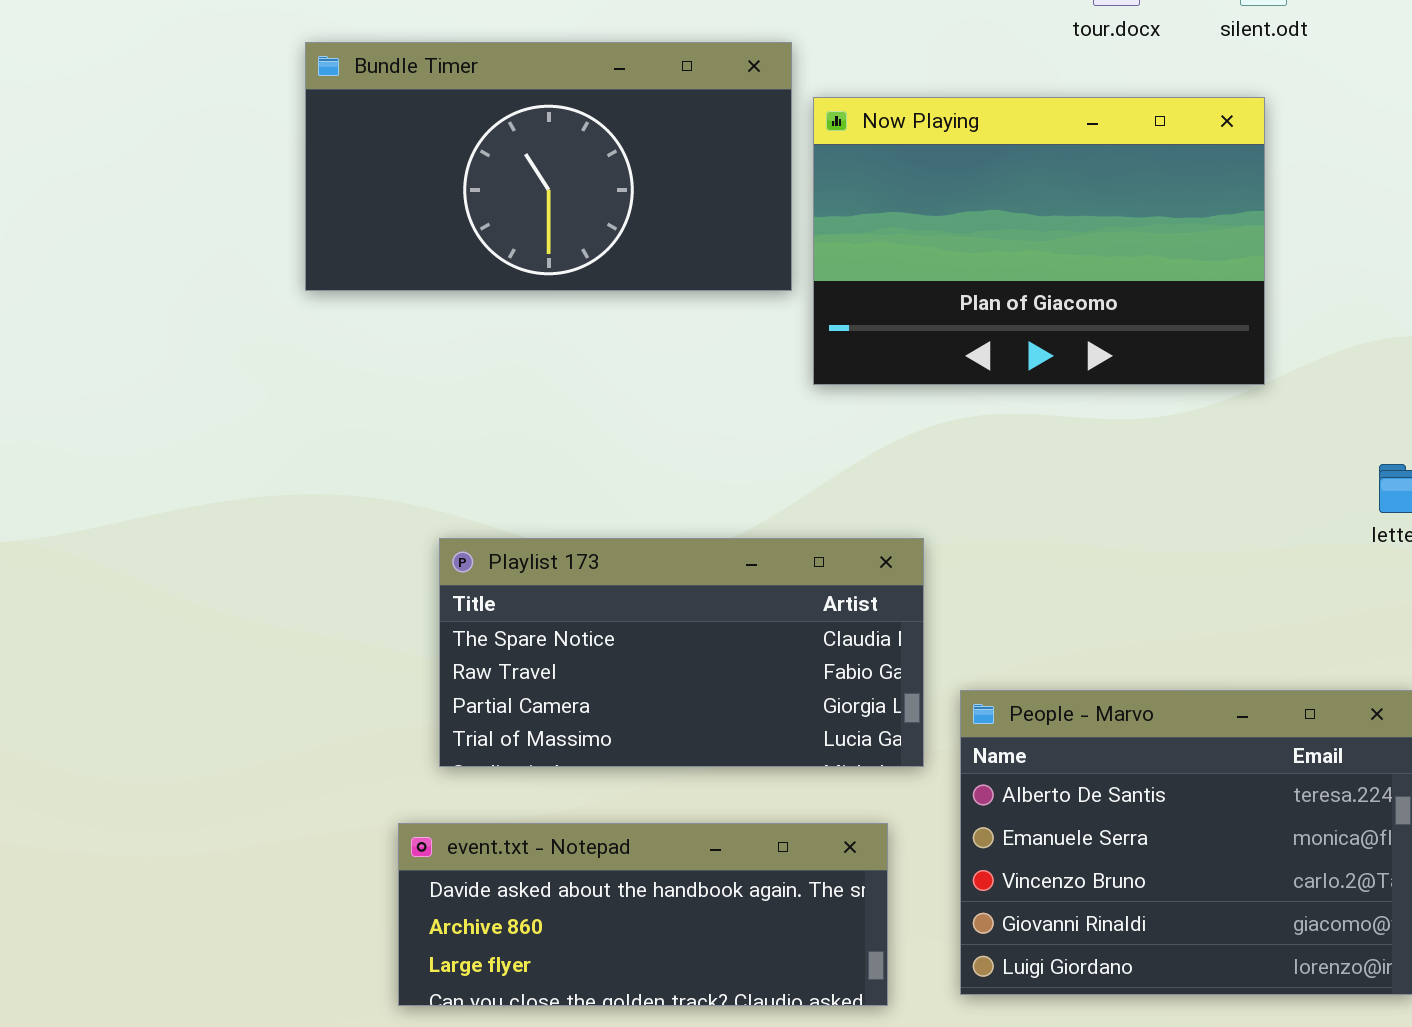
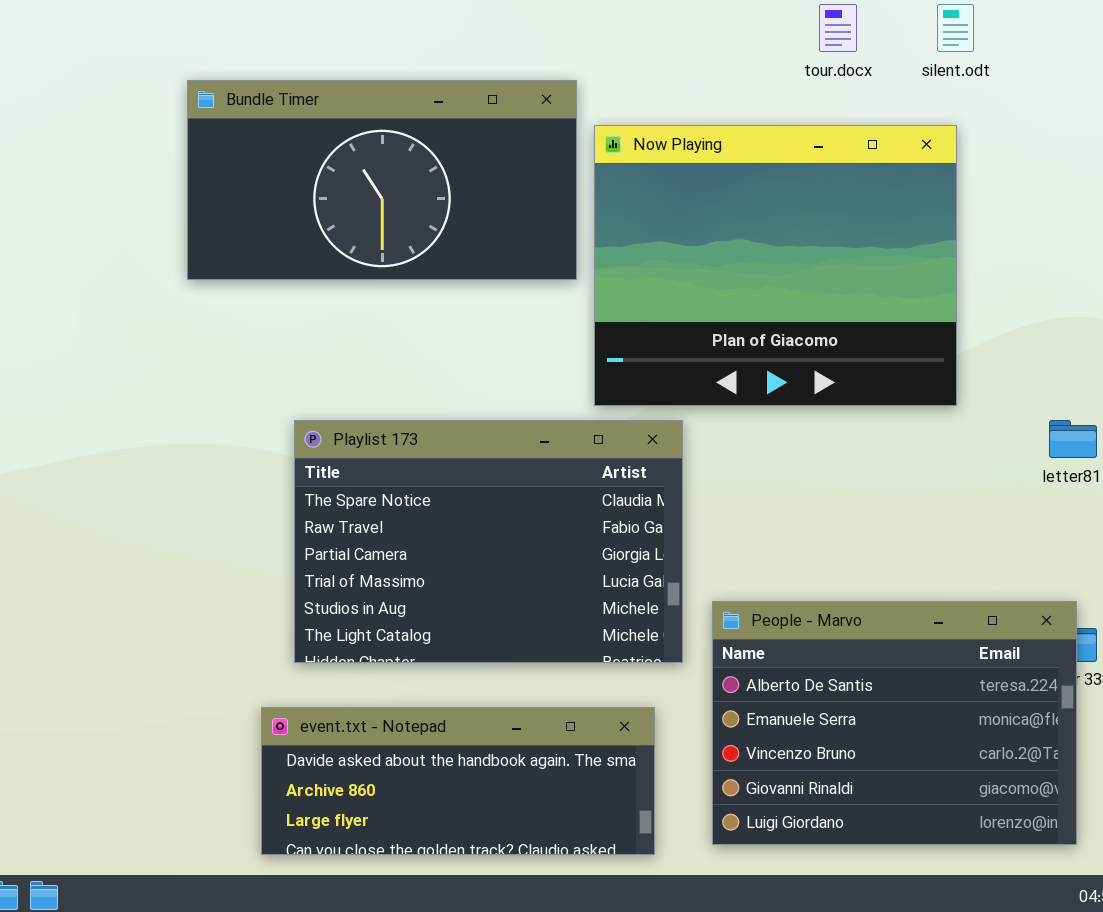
Now Playing: [813,97,1265,385] -> [594,125,957,406], resized
Playlist 173: [439,538,924,767] -> [294,420,683,663], resized

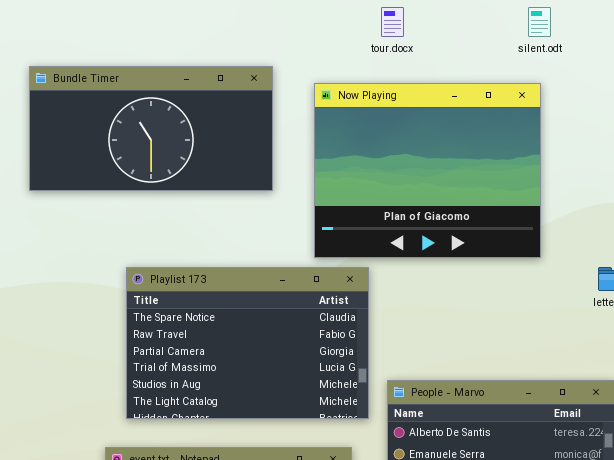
tour.docx: [819,4,857,52] -> [381,7,404,37], moved
Bundle Timer: [187,80,577,280] -> [29,66,273,191], moved

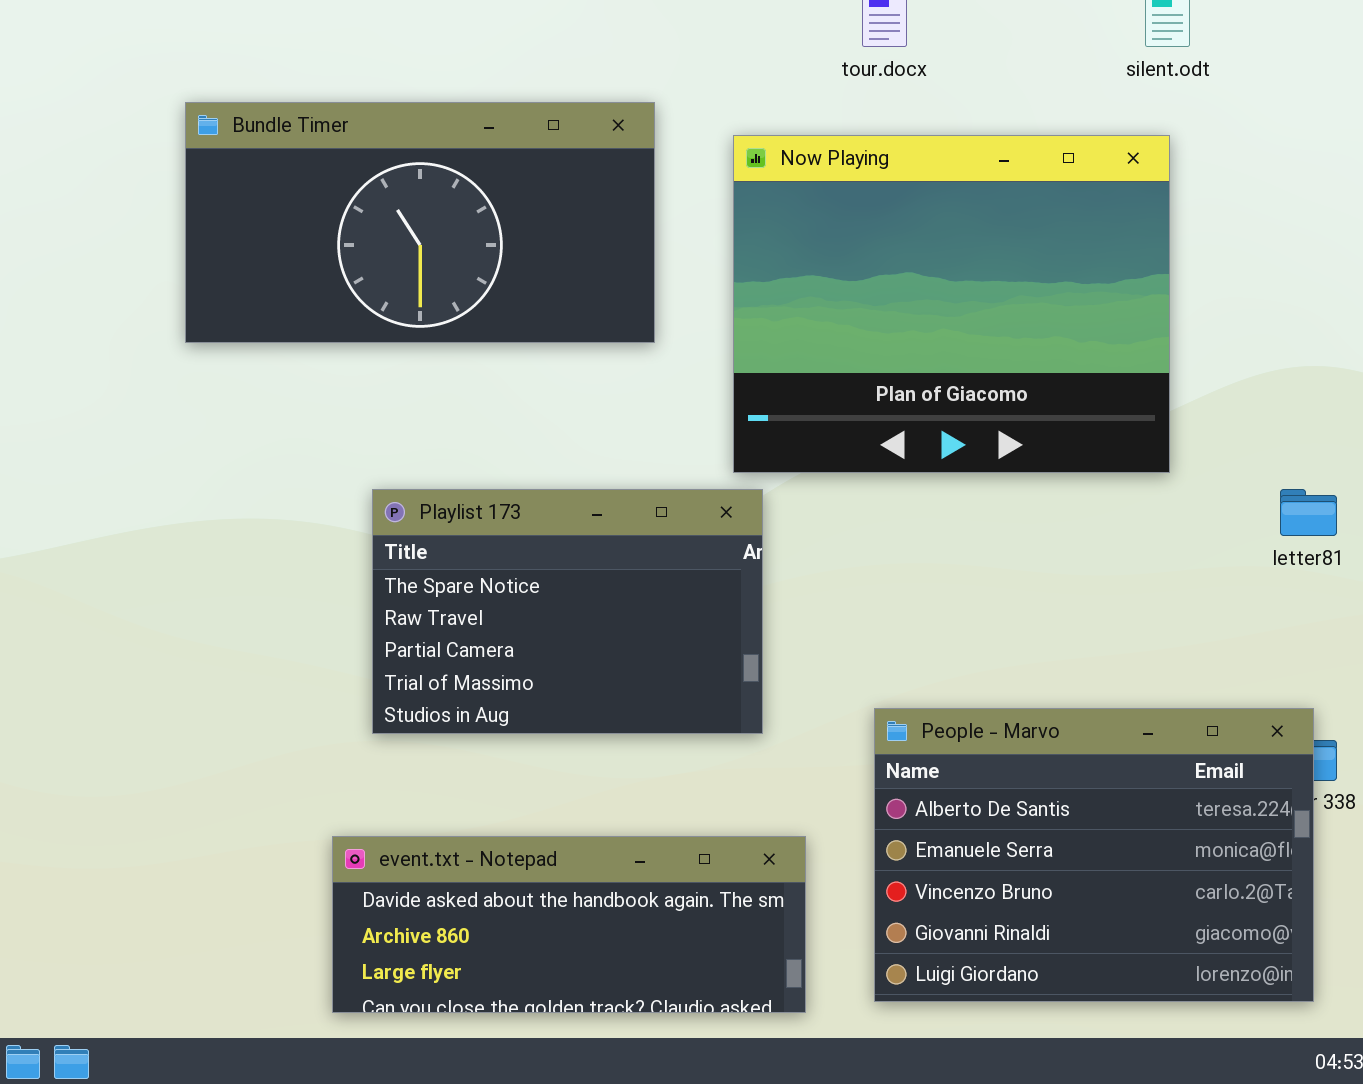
Playlist 173: [126,267,369,419] -> [372,489,763,734], resized

